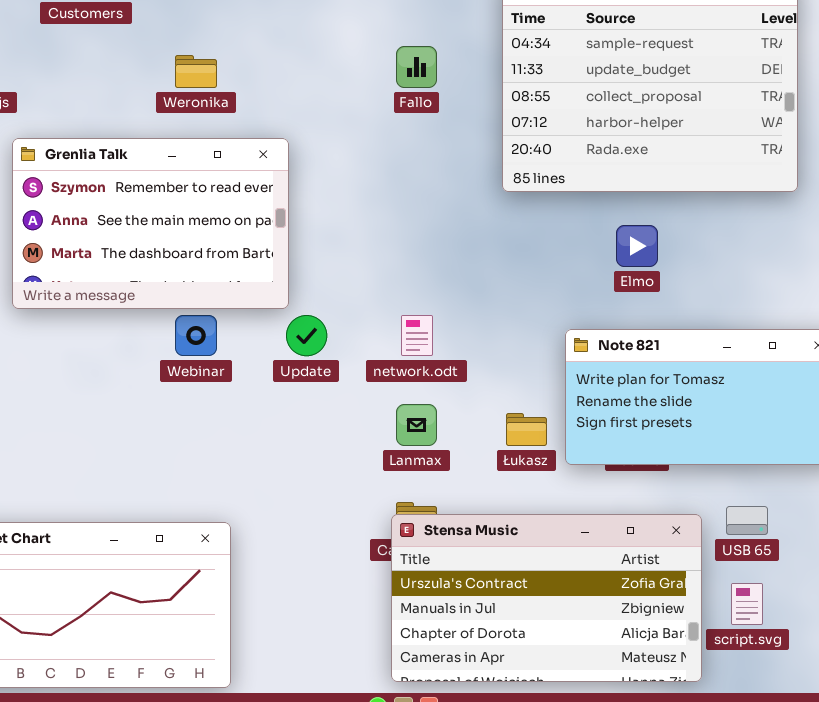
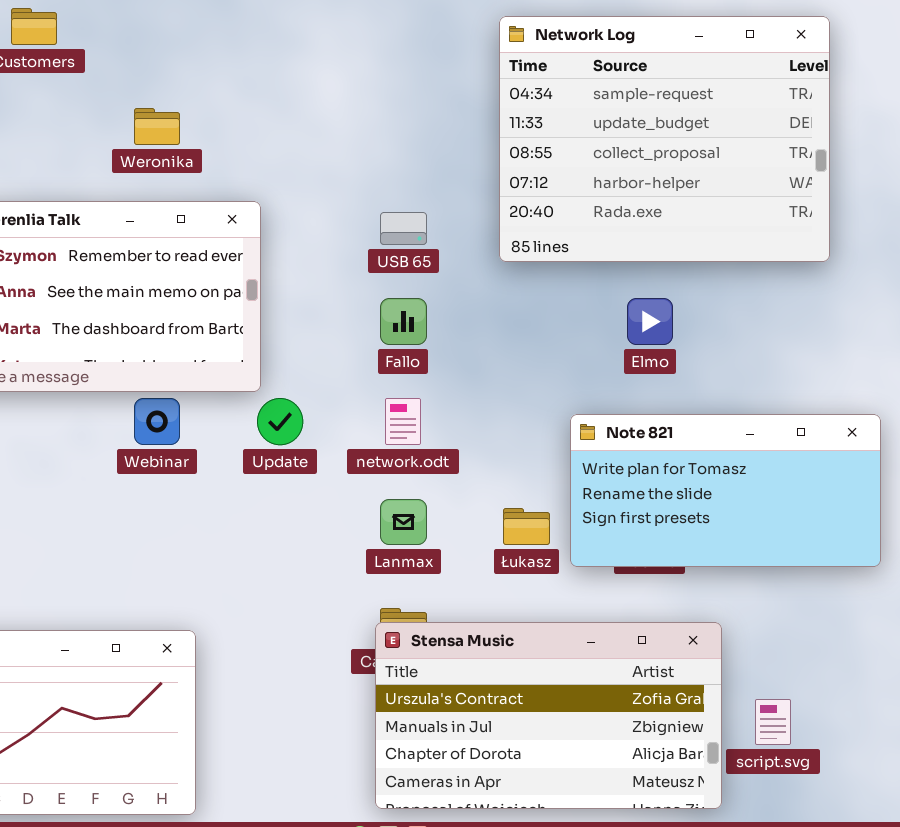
Fallo: [396,46,437,88] -> [380,298,427,345], moved
USB 65: [726,506,768,535] -> [380,212,427,245], moved

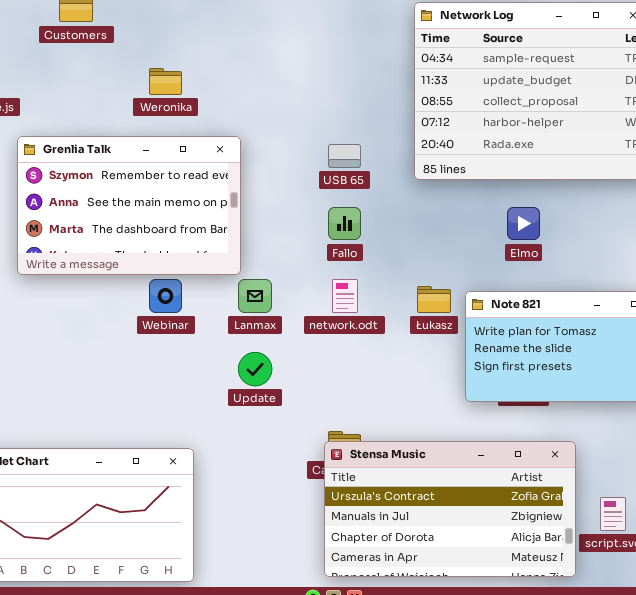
Update: [257,398,303,445] -> [238,352,272,386], moved
Lanmax: [380,499,427,545] -> [238,279,272,313], moved
Łukasz: [503,508,550,545] -> [417,286,451,313], moved

